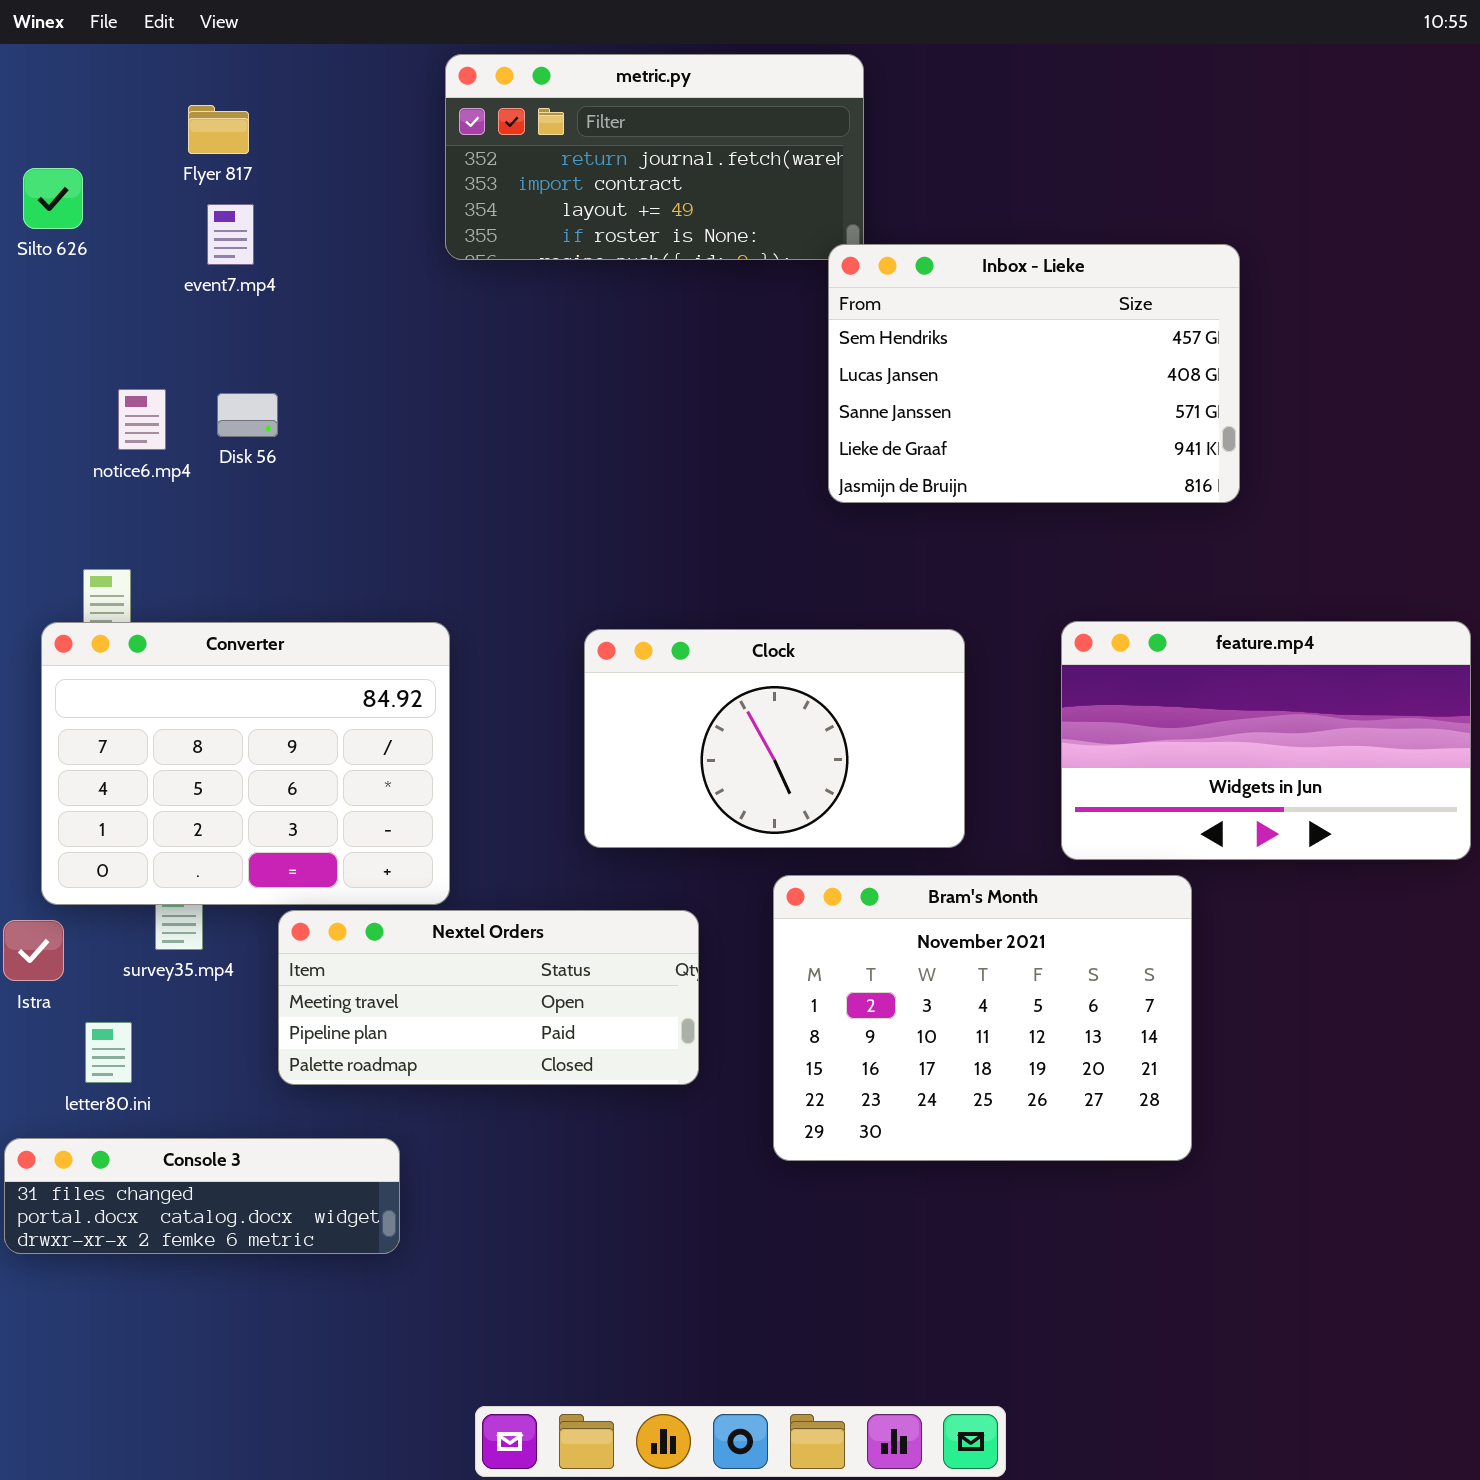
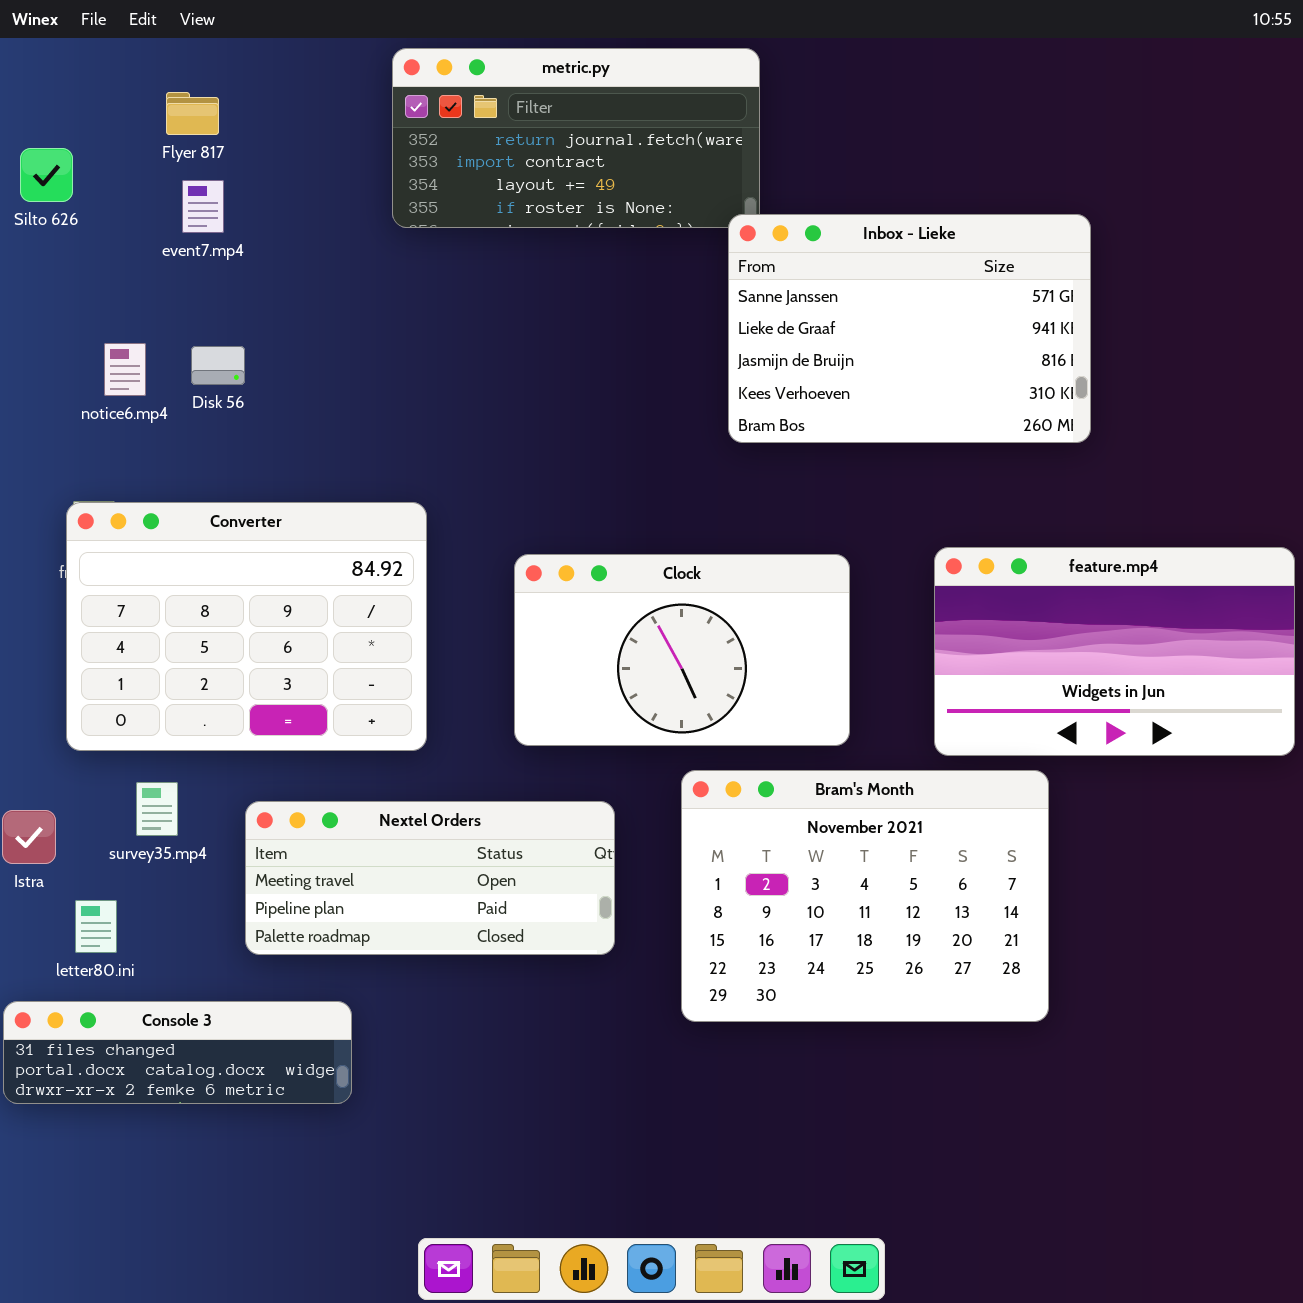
Inbox - Lieke: [828,244,1240,503] -> [728,214,1091,443], scrolled down 2 rows
Converter: [41,622,450,905] -> [66,502,427,751], moved

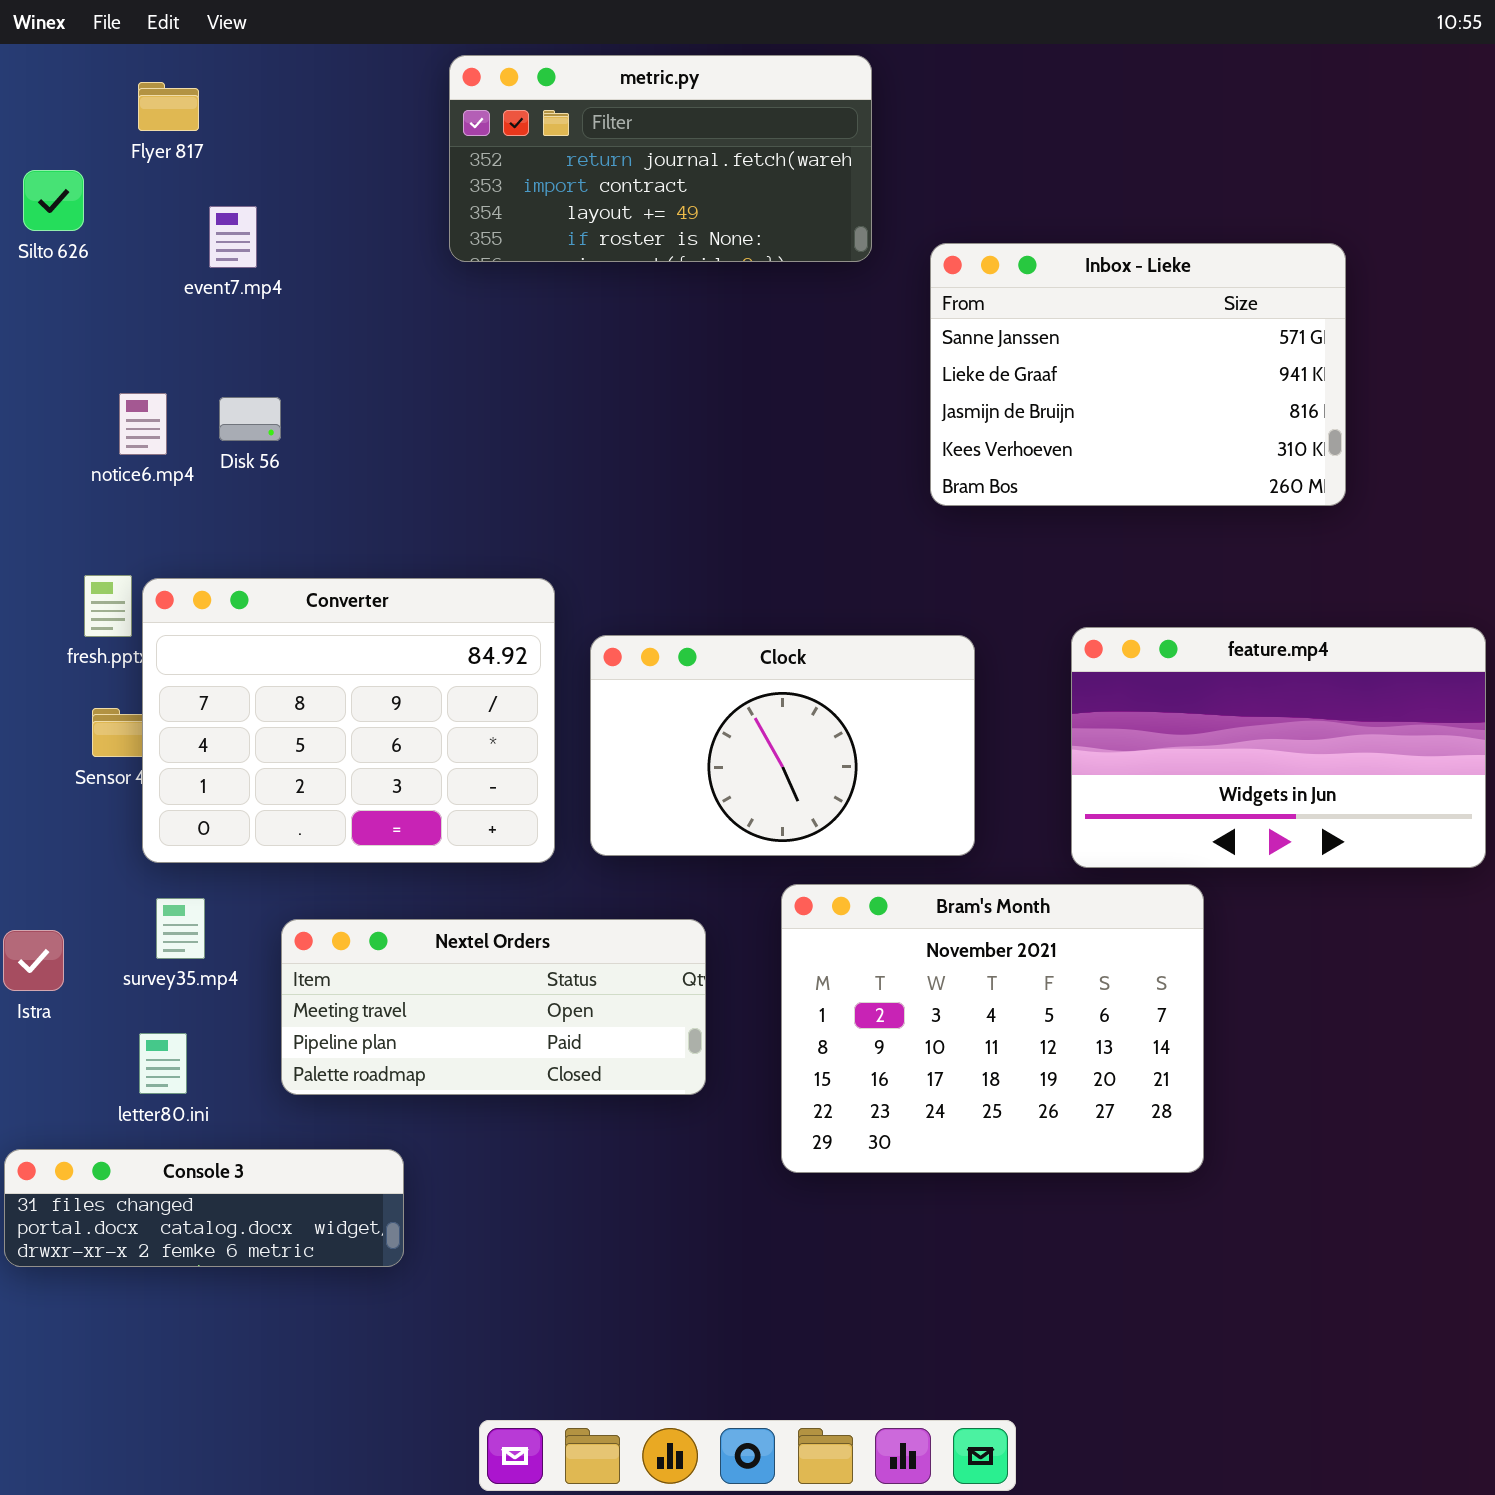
Flyer 817: [166,92,219,135] -> [138,82,199,131], moved
Inbox - Lieke: [728,214,1091,443] -> [930,243,1346,506], moved
Converter: [66,502,427,751] -> [142,578,555,863], moved
letter80.ini: [75,900,117,953] -> [139,1033,187,1094], moved

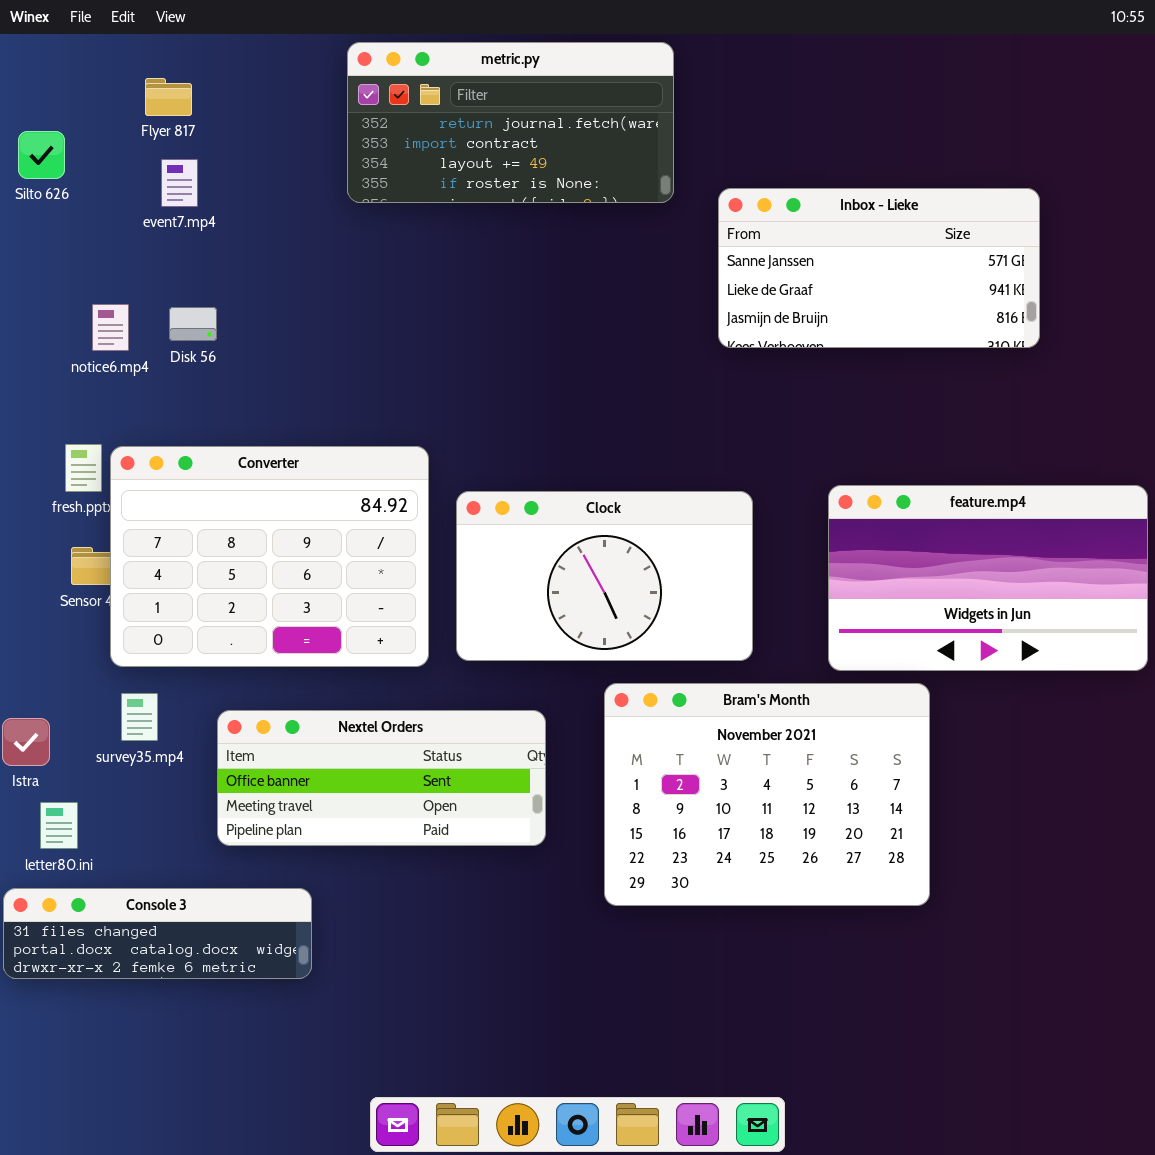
Flyer 817: [138,82,199,131] -> [145,78,192,116], moved
Inbox - Lieke: [930,243,1346,506] -> [718,188,1040,348], resized
Nextel Orders: [281,919,706,1095] -> [217,710,546,846], scrolled up 1 row
letter80.ini: [139,1033,187,1094] -> [40,802,78,849], moved

